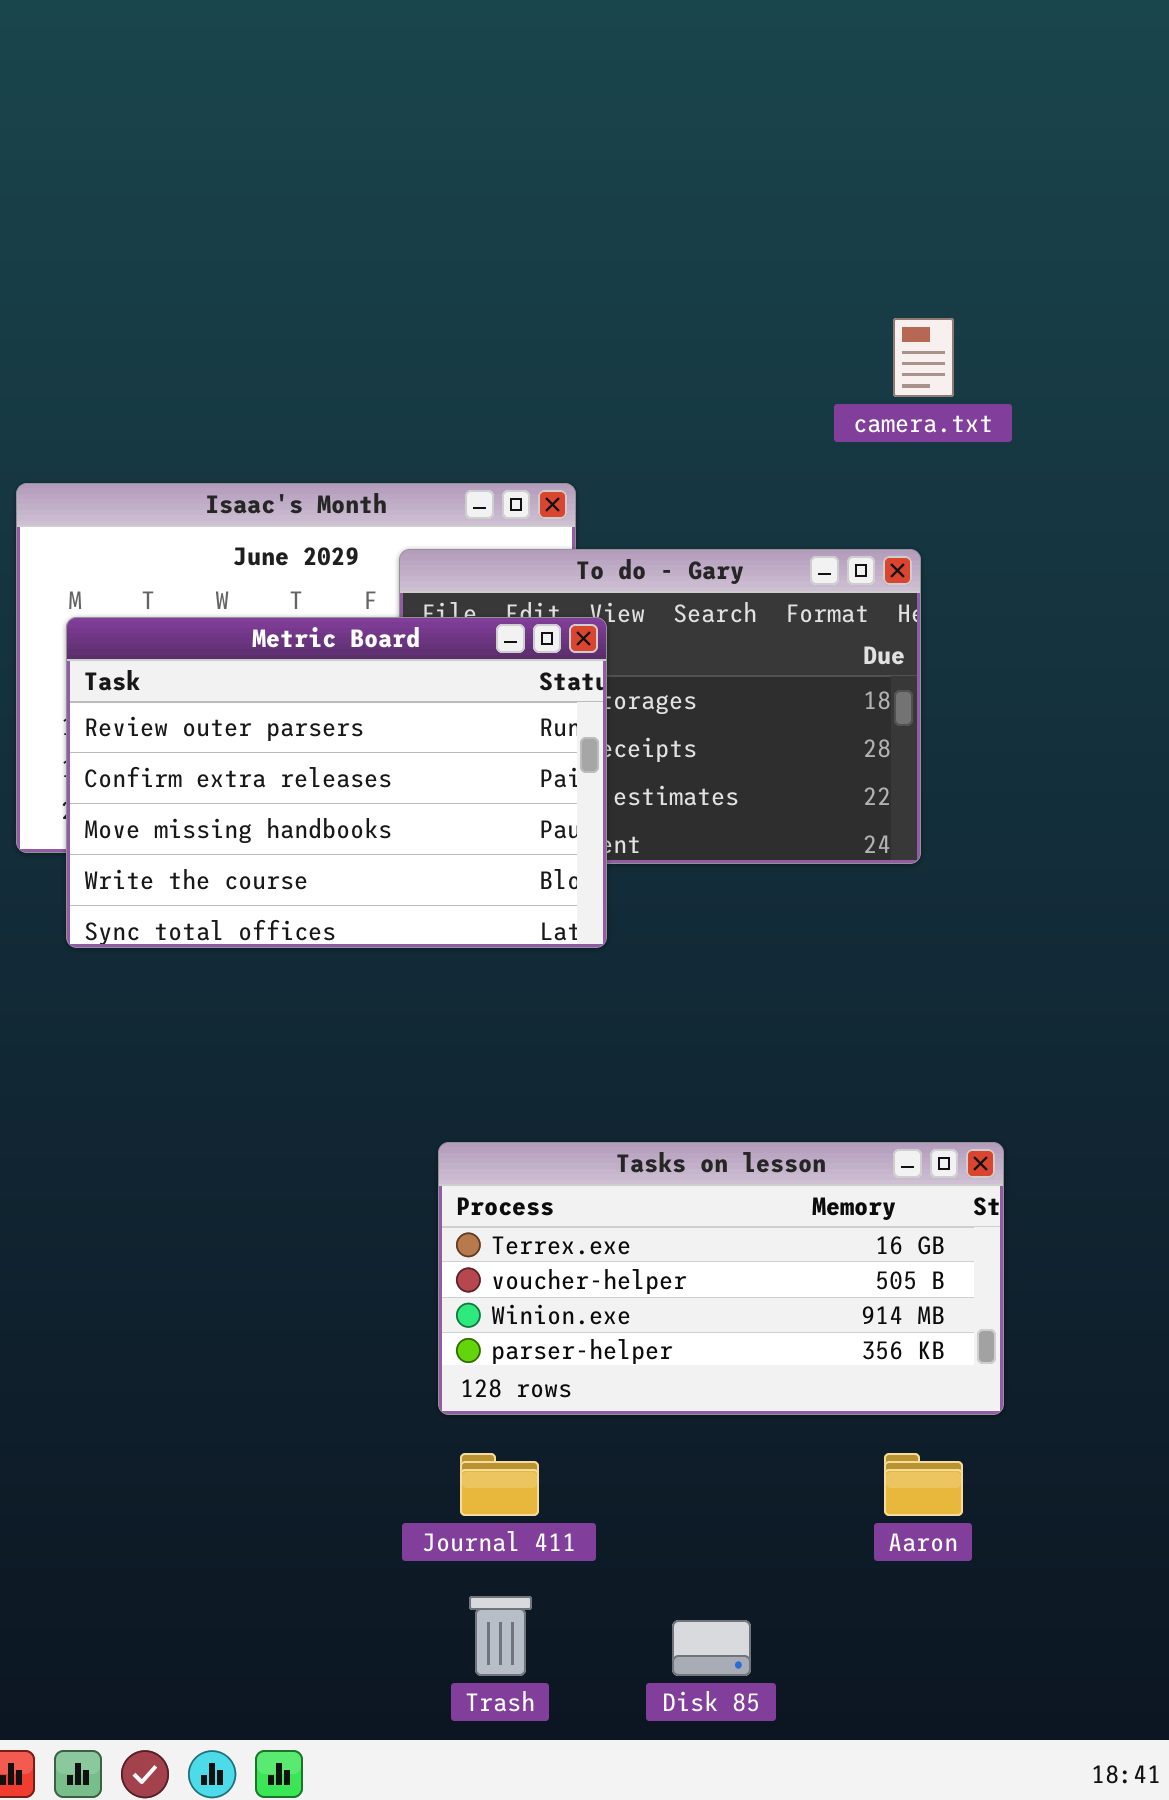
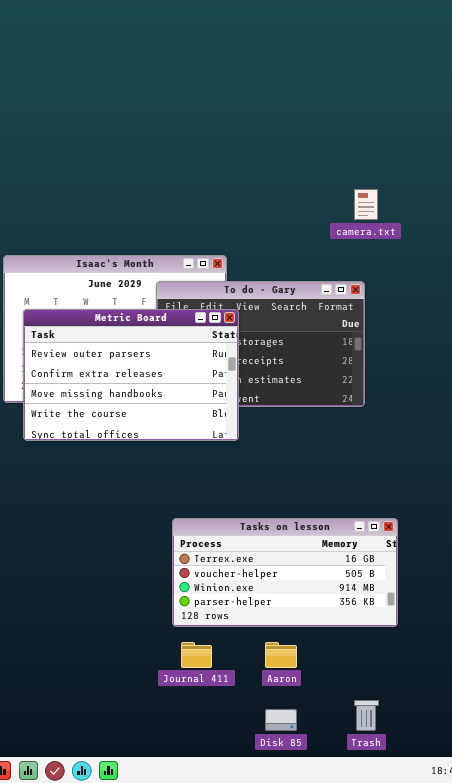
Aaron: [884,1453,963,1516] -> [265,642,297,668], moved
Trash: [469,1596,532,1676] -> [354,700,379,731], moved

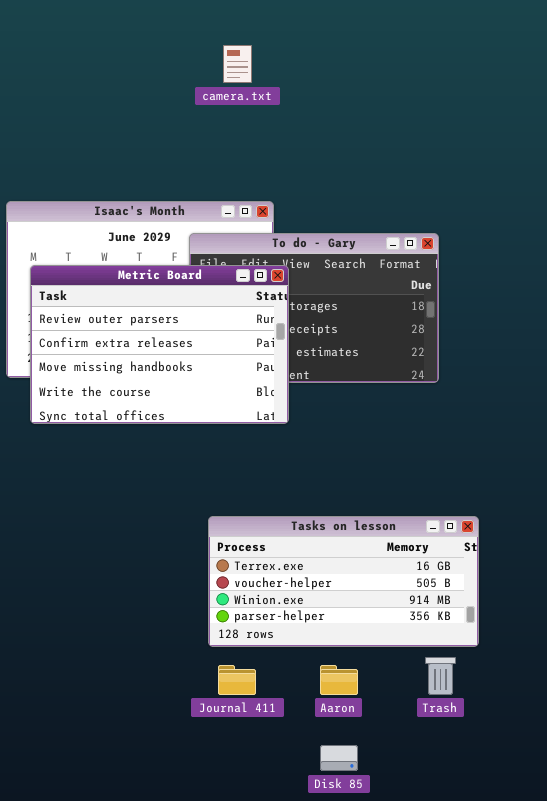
camera.txt: [354,189,378,220] -> [223,45,252,83], moved
Trash: [354,700,379,731] -> [425,657,456,695], moved

